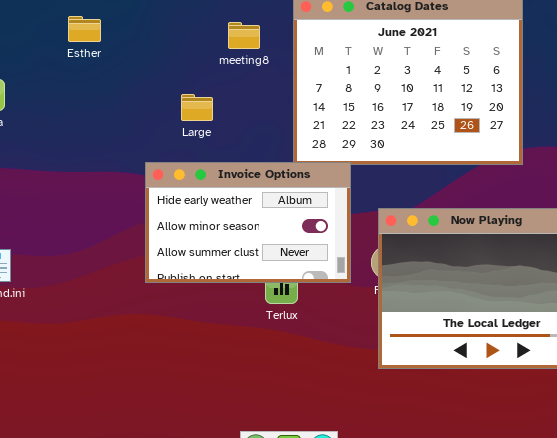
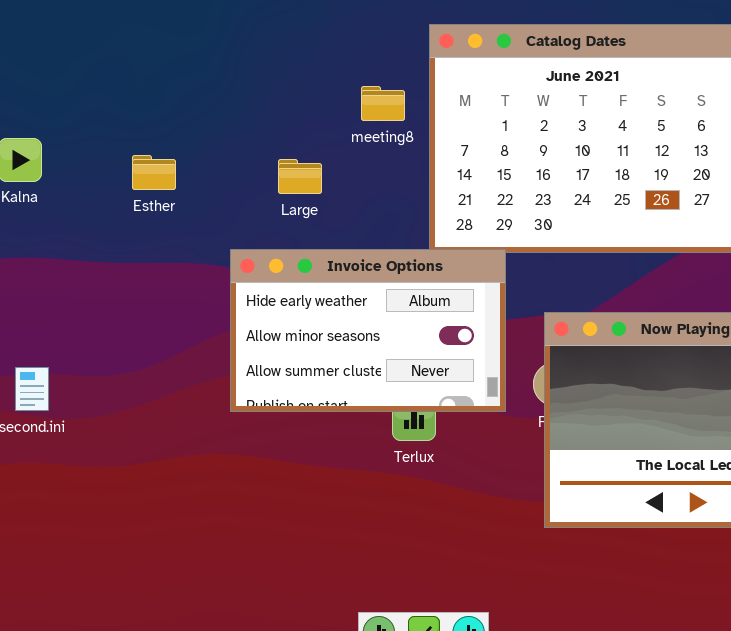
Esther: [68,16,101,42] -> [132,155,176,190], moved
meeting8: [228,22,260,49] -> [361,86,405,121], moved

